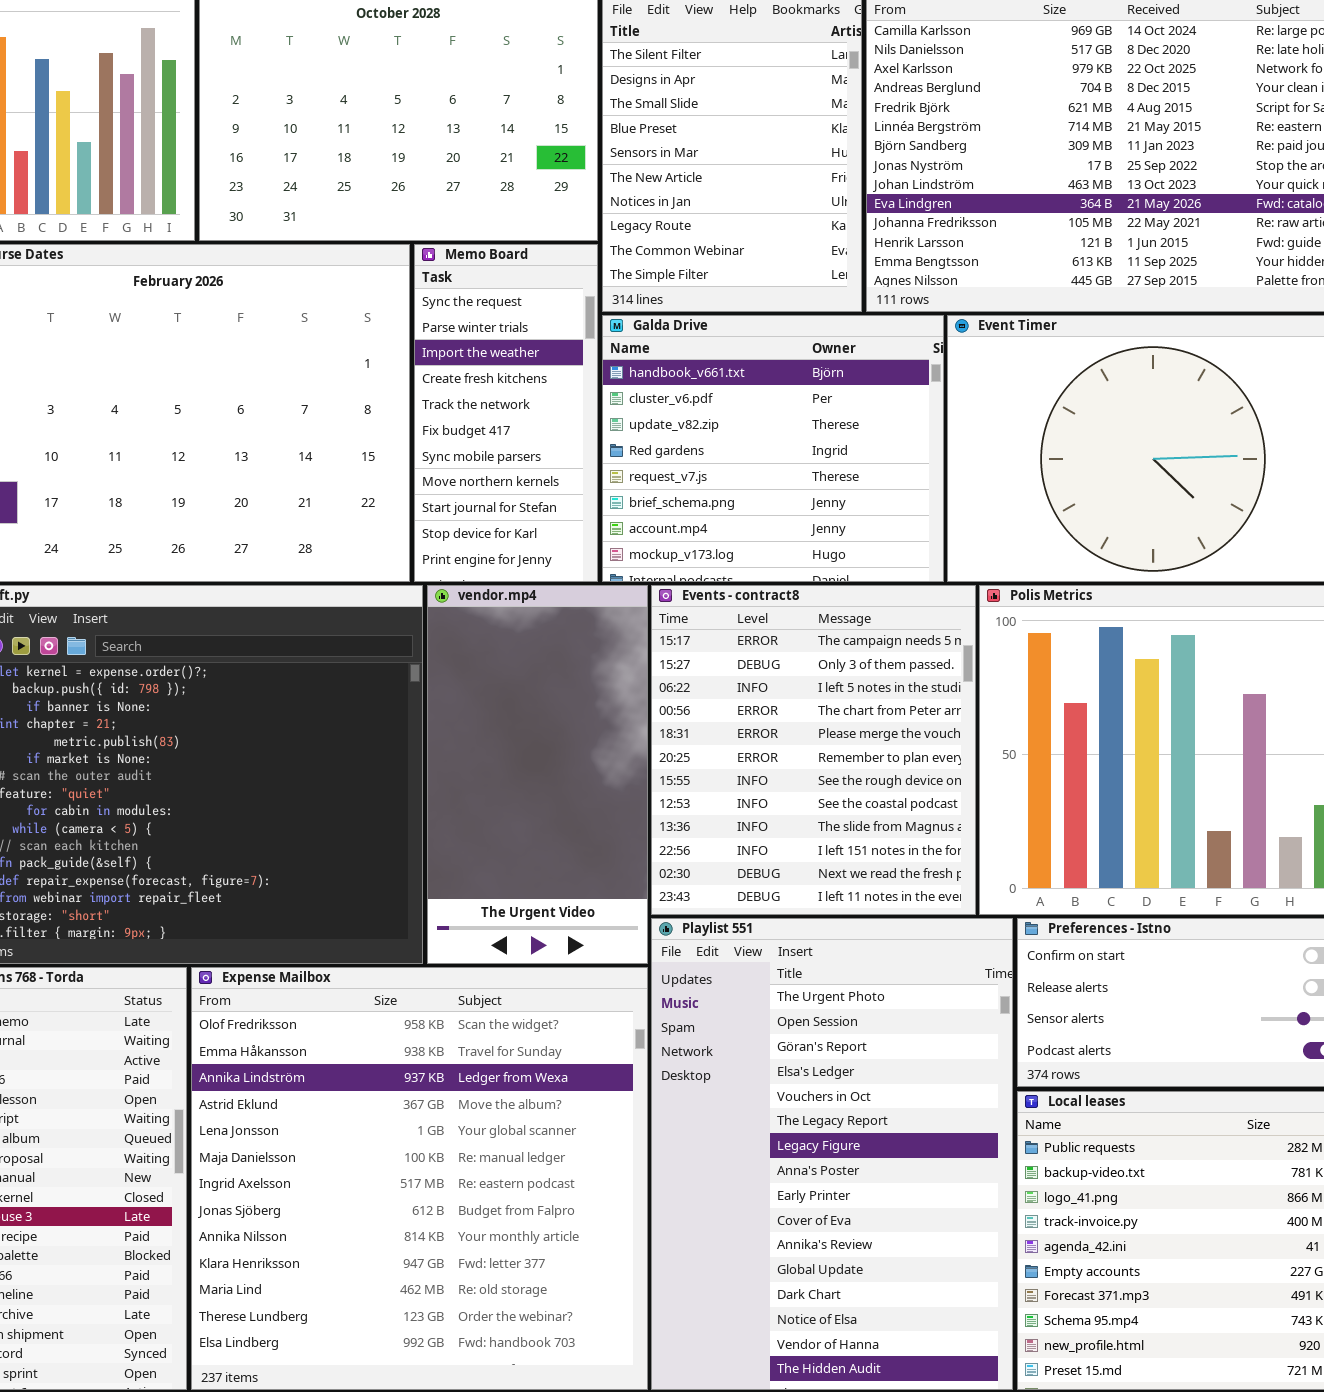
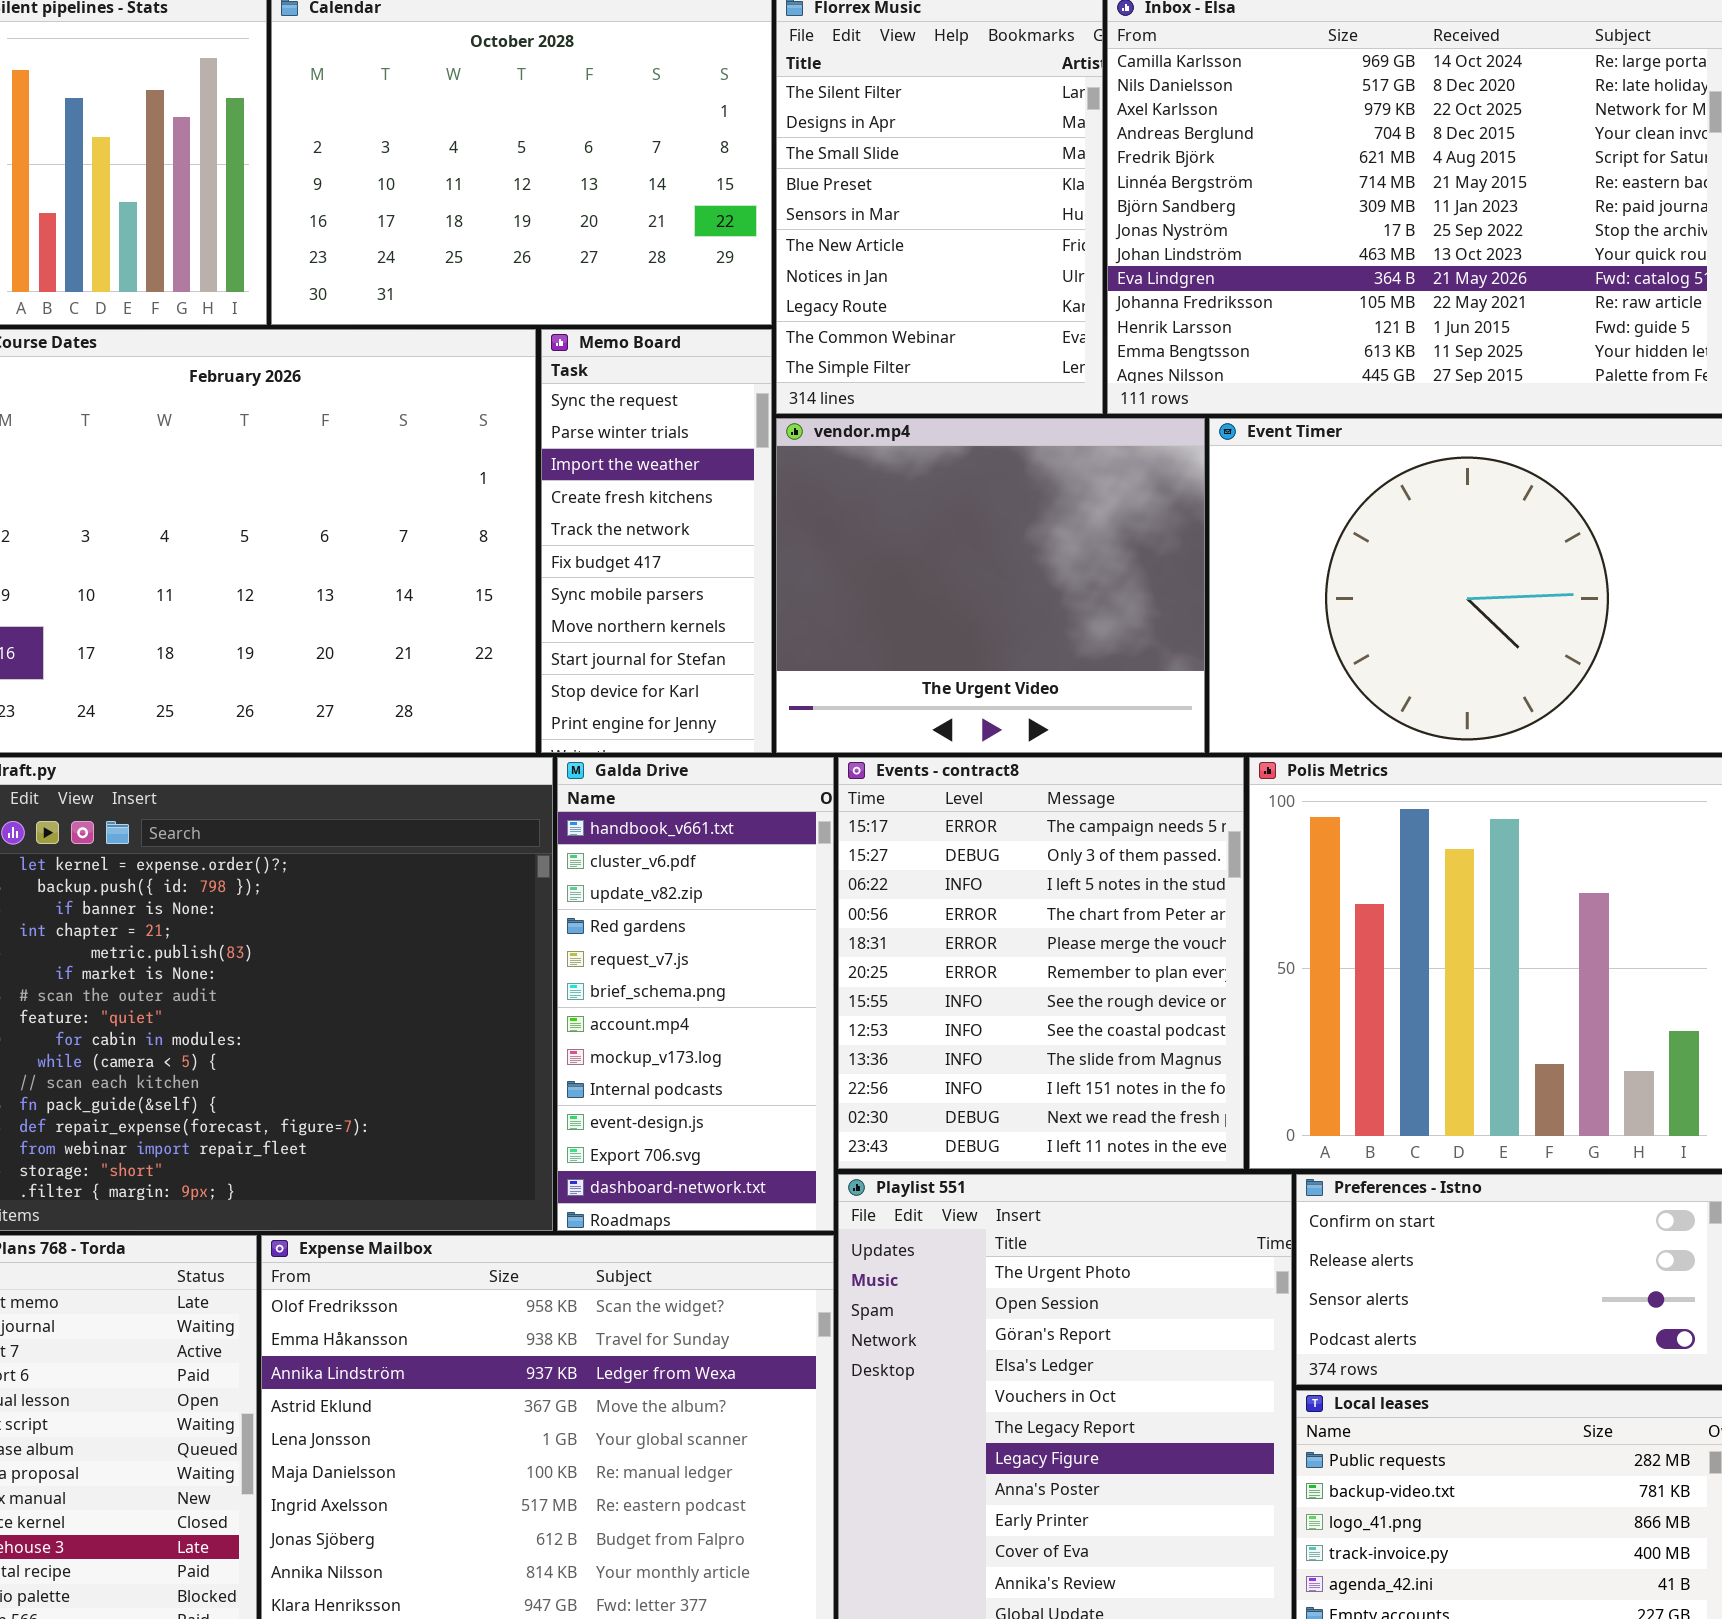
Galda Drive: [602,315,944,582] -> [557,757,834,1231], moved, resized
vendor.mp4: [427,585,648,964] -> [776,418,1205,753], moved, resized

